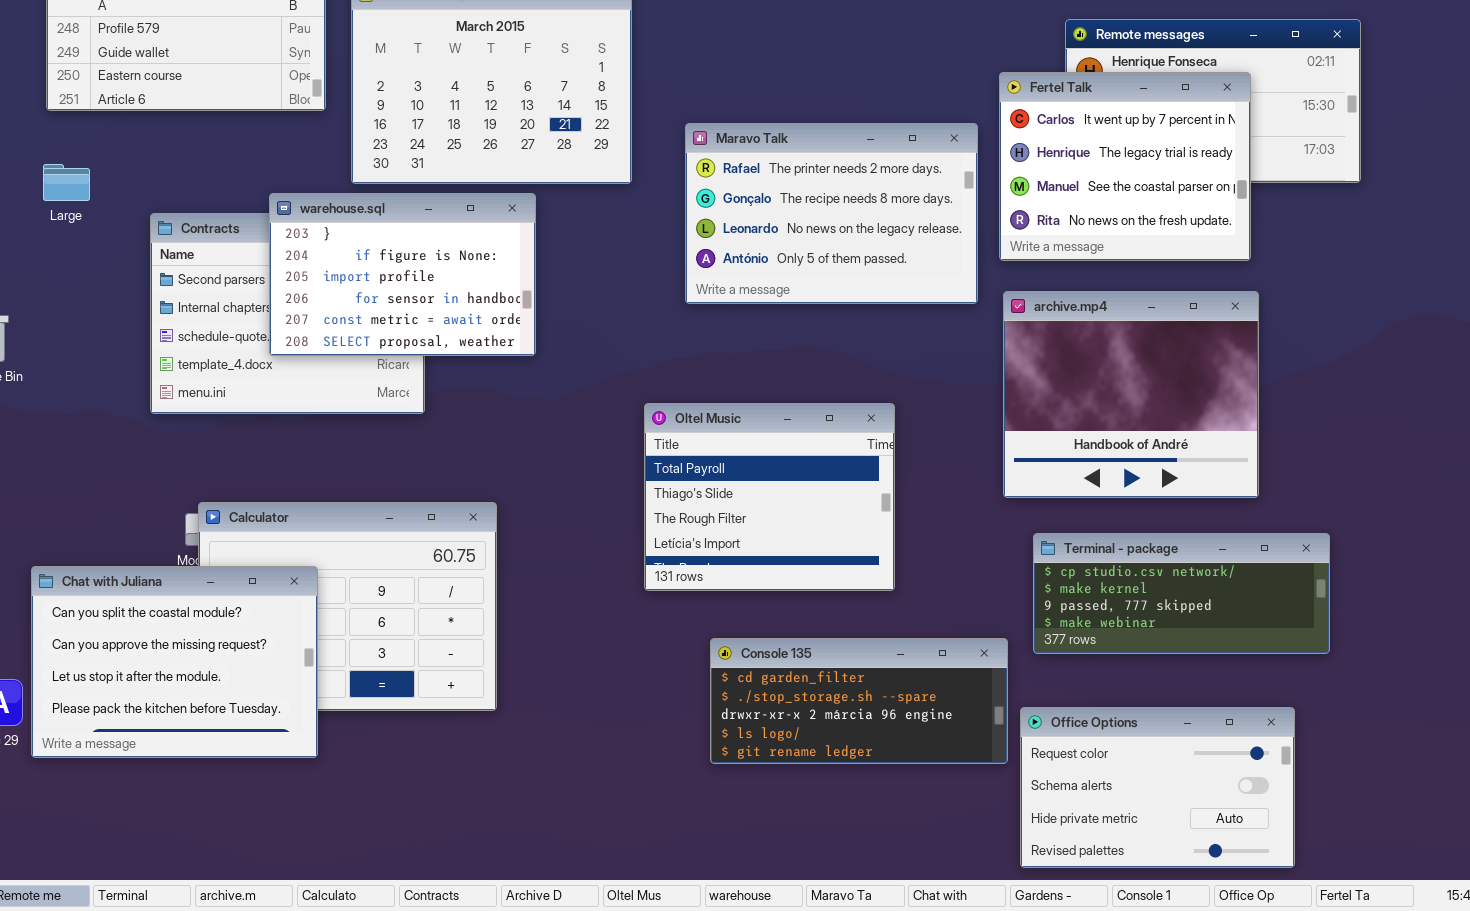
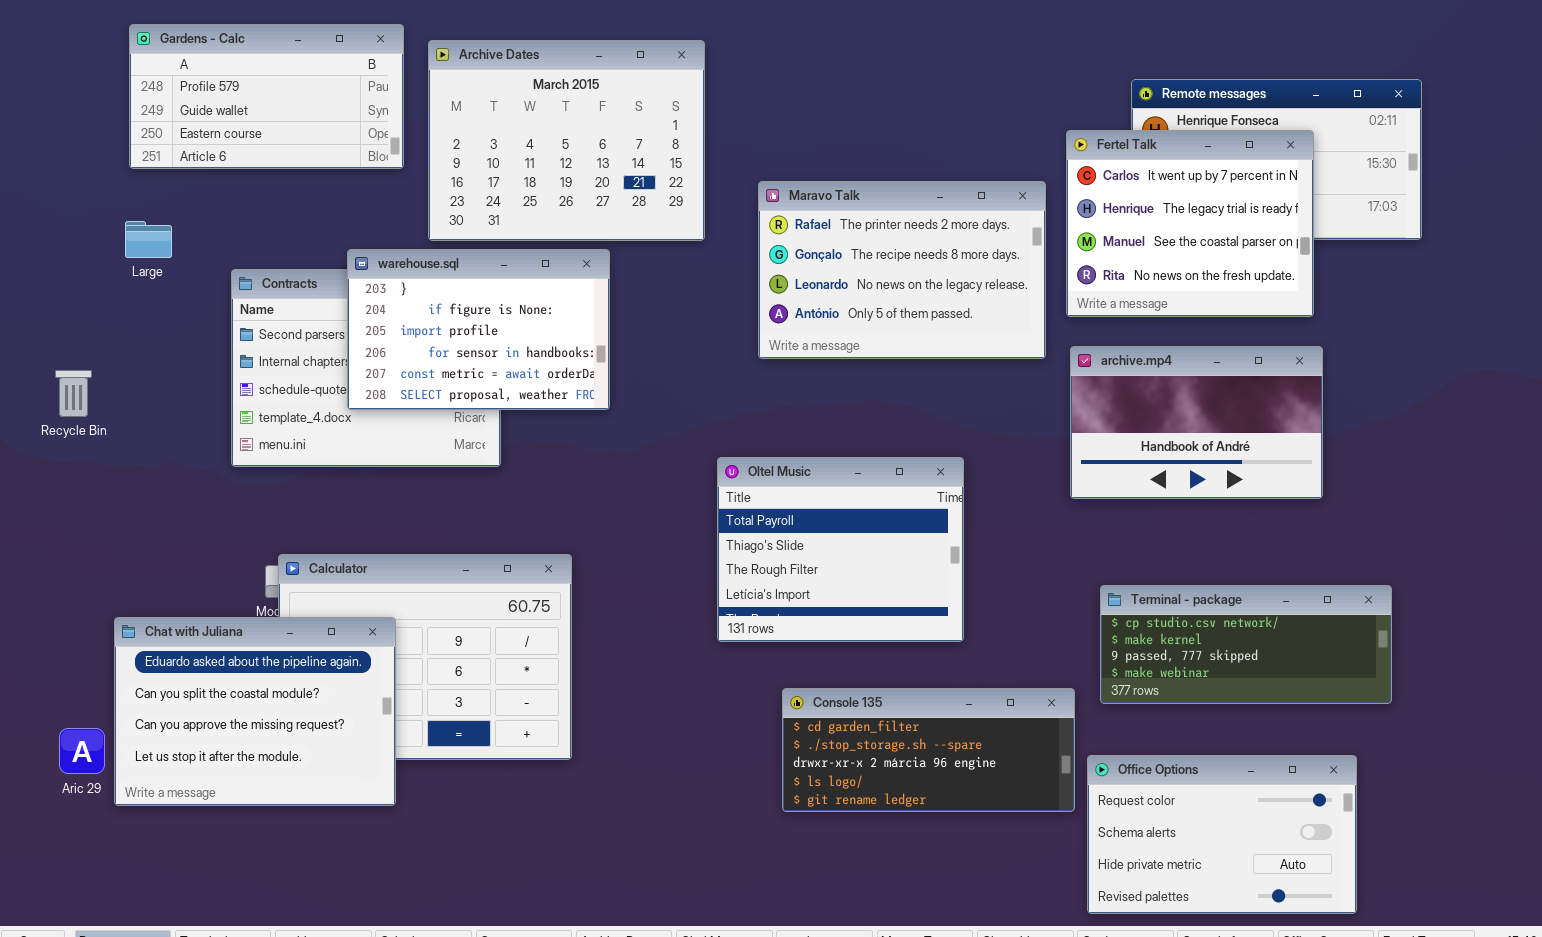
archive.mp4: [1003,291,1259,498] -> [1070,346,1323,499], resized
Chat with Juliana: [31,566,318,758] -> [114,617,396,806], scrolled up 1 row

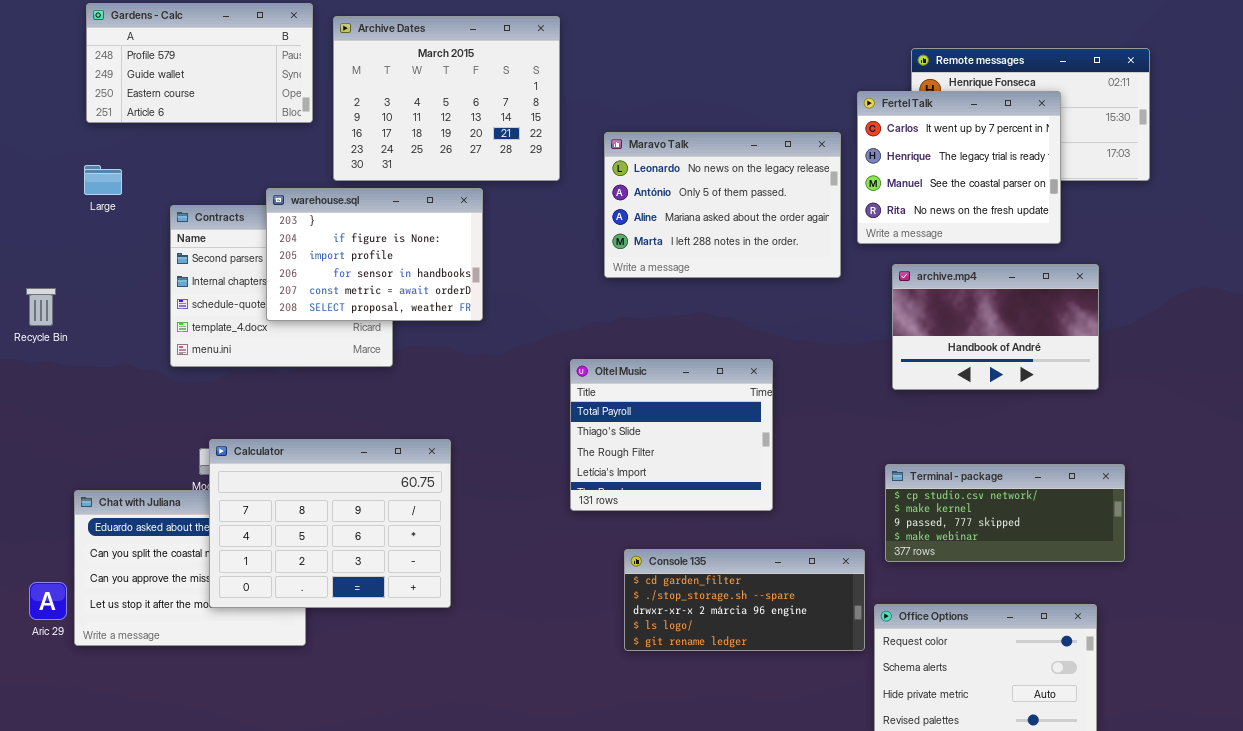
Maravo Talk: [758,181,1046,359] -> [604,132,841,278], scrolled down 2 rows
archive.mp4: [1070,346,1323,499] -> [892,264,1099,390], moved
Calculator: [278,554,572,760] -> [209,439,451,608], raised

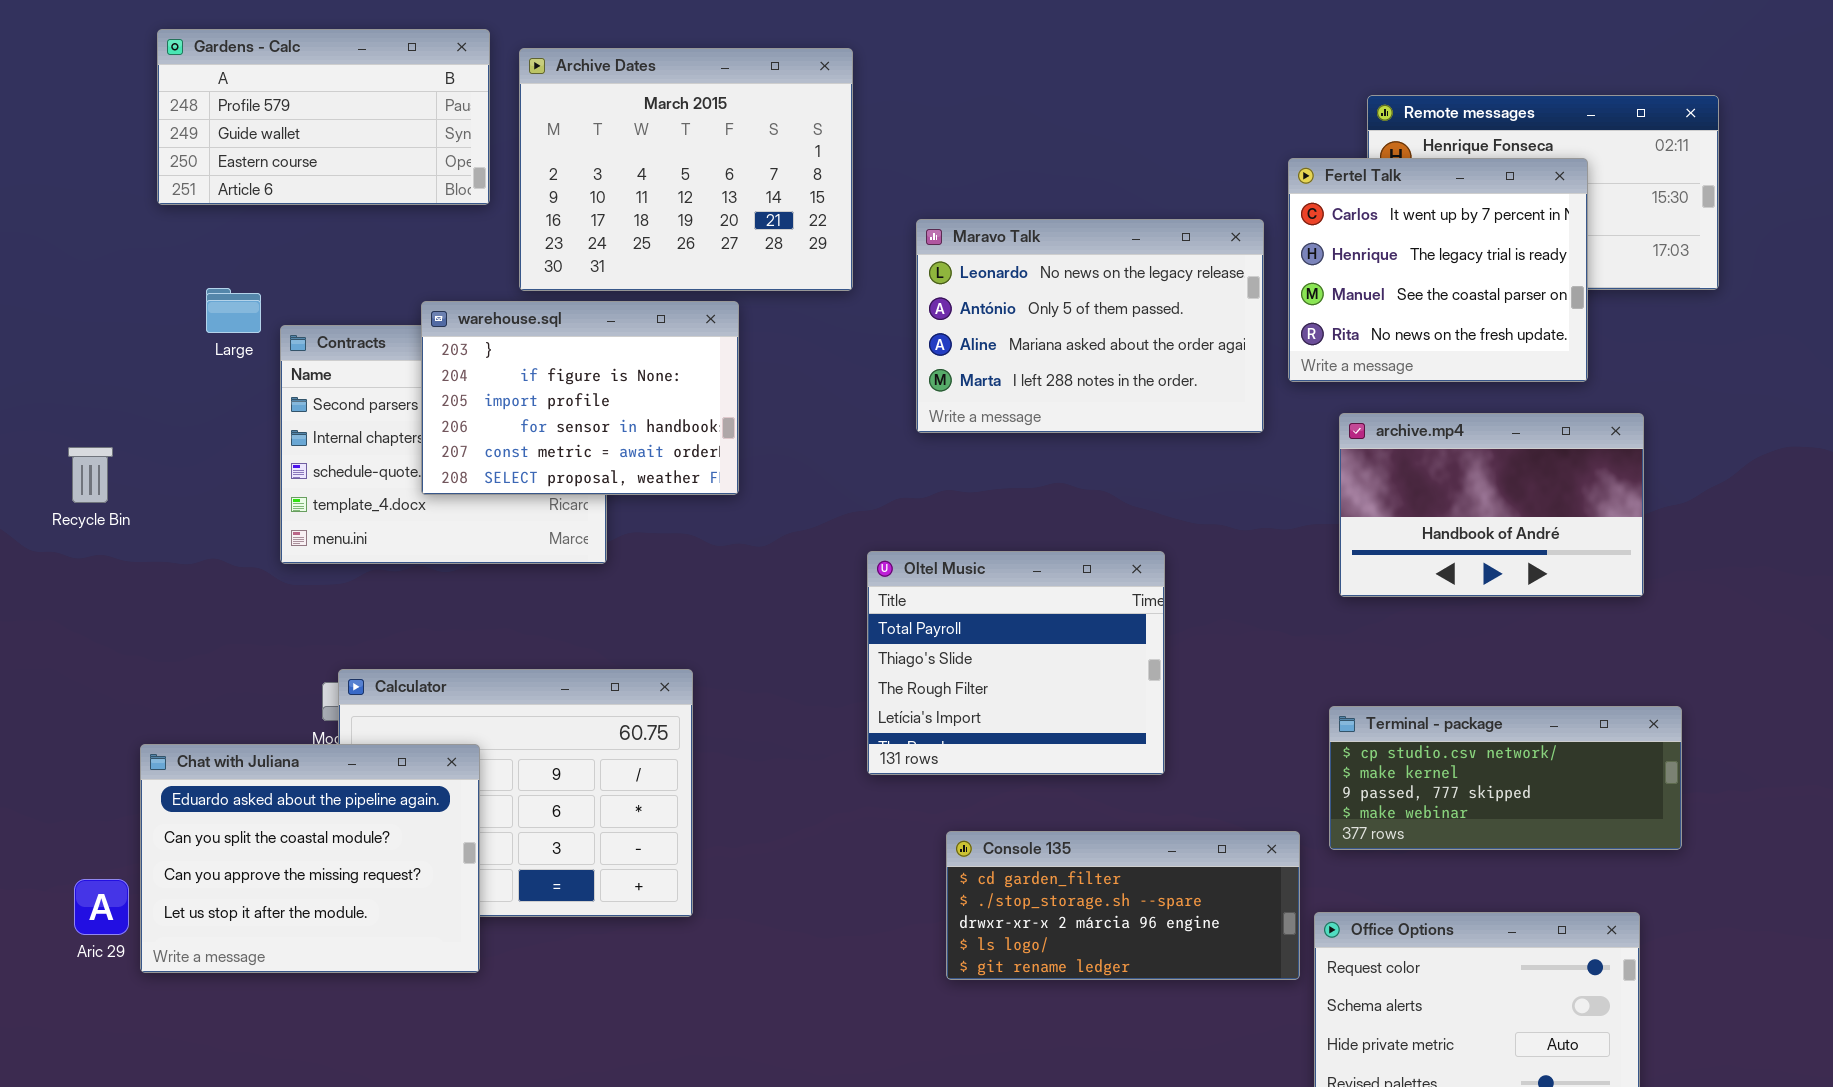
Large: [84,165,122,195] -> [206,288,261,333], moved
Chat with Juliana: [74,490,306,646] -> [140,744,480,973], raised

